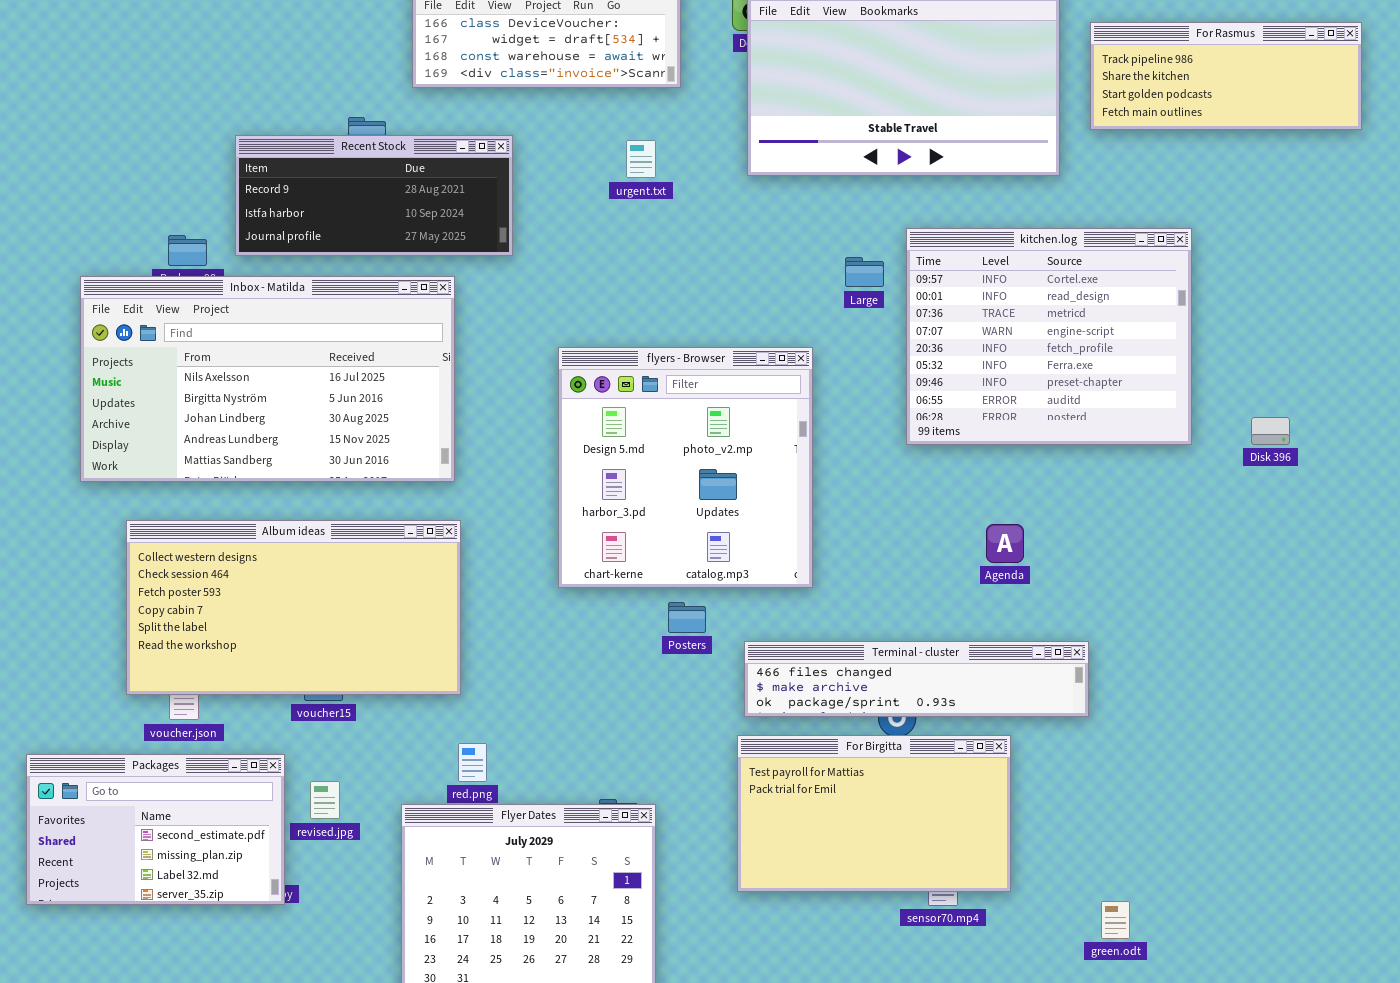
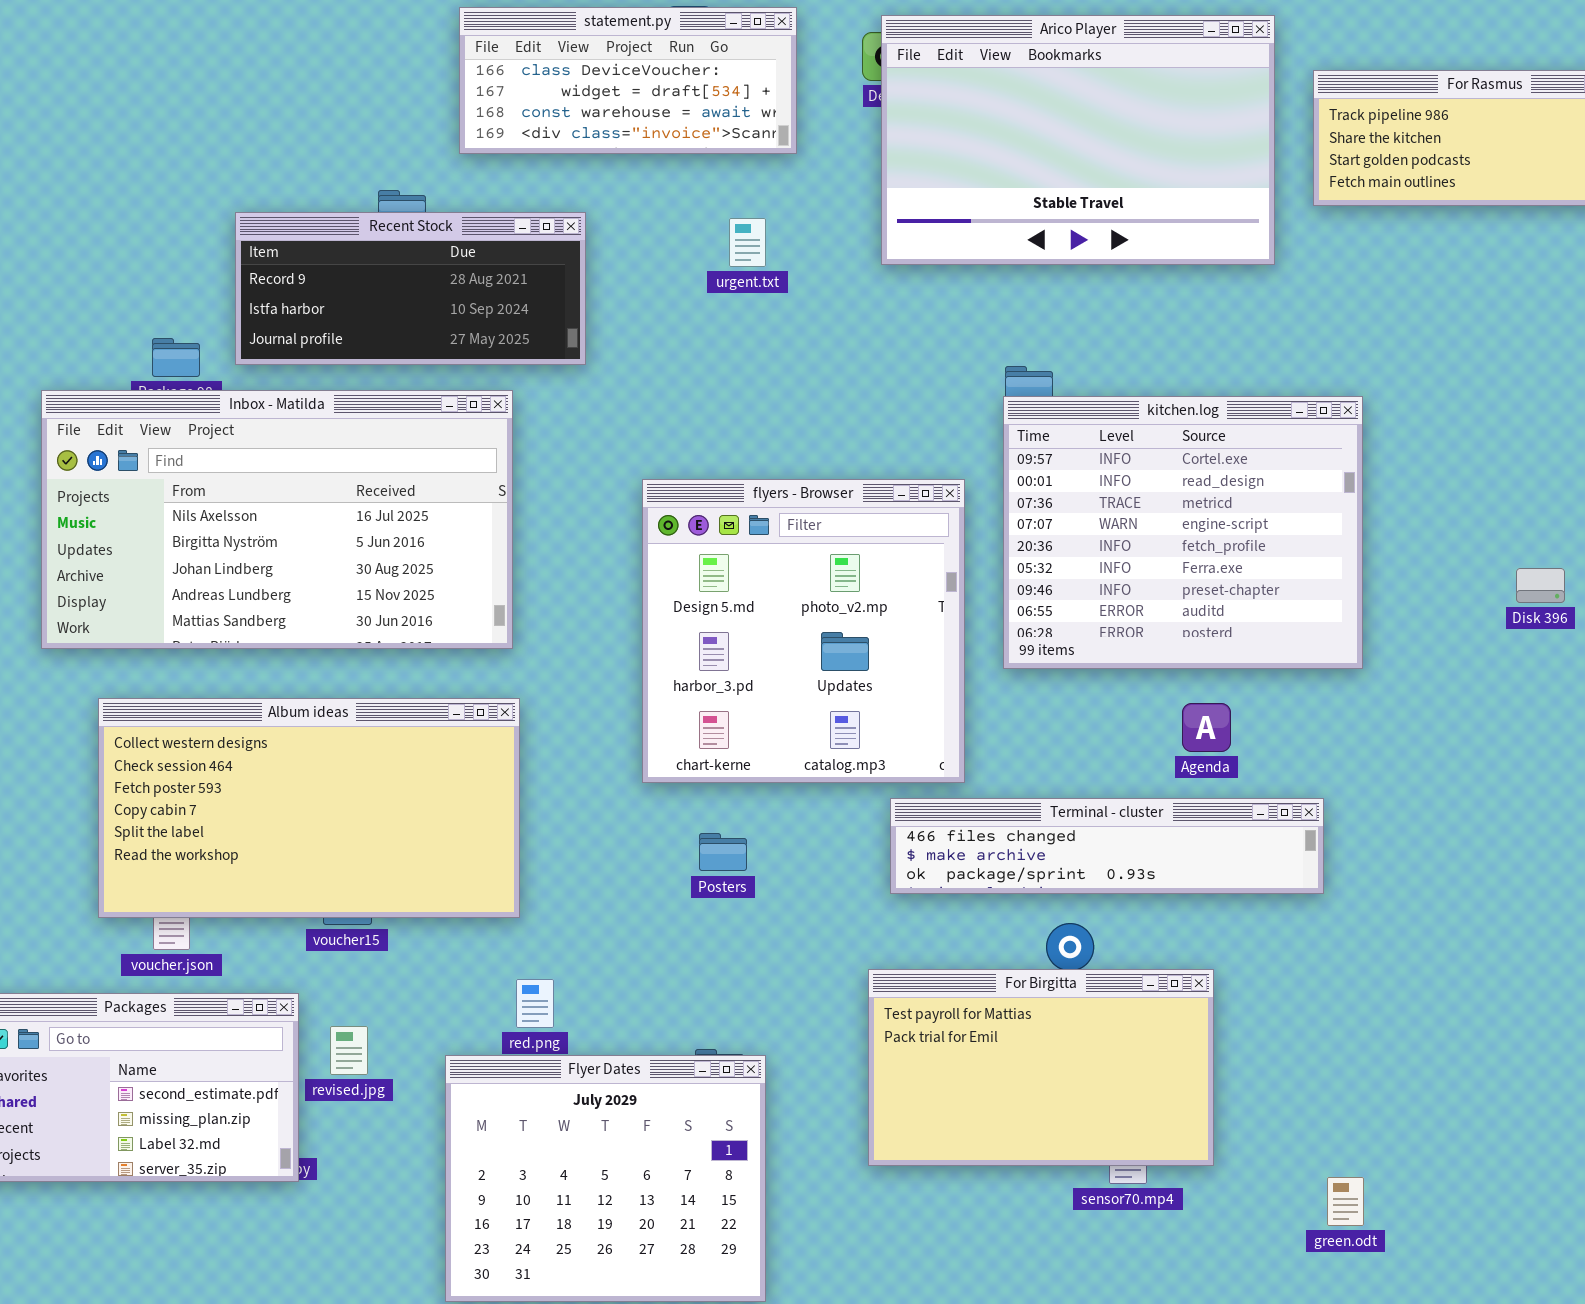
kitchen.log: [906,228,1192,445] -> [1003,396,1363,669], moved
Posters: [668,602,706,633] -> [699,833,747,871], moved
Terminal - cluster: [744,641,1089,717] -> [890,798,1324,894], moved

